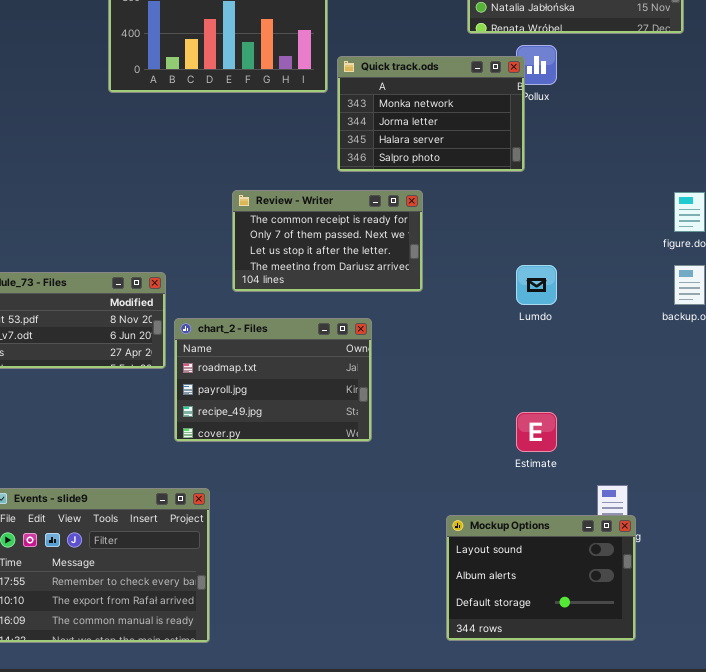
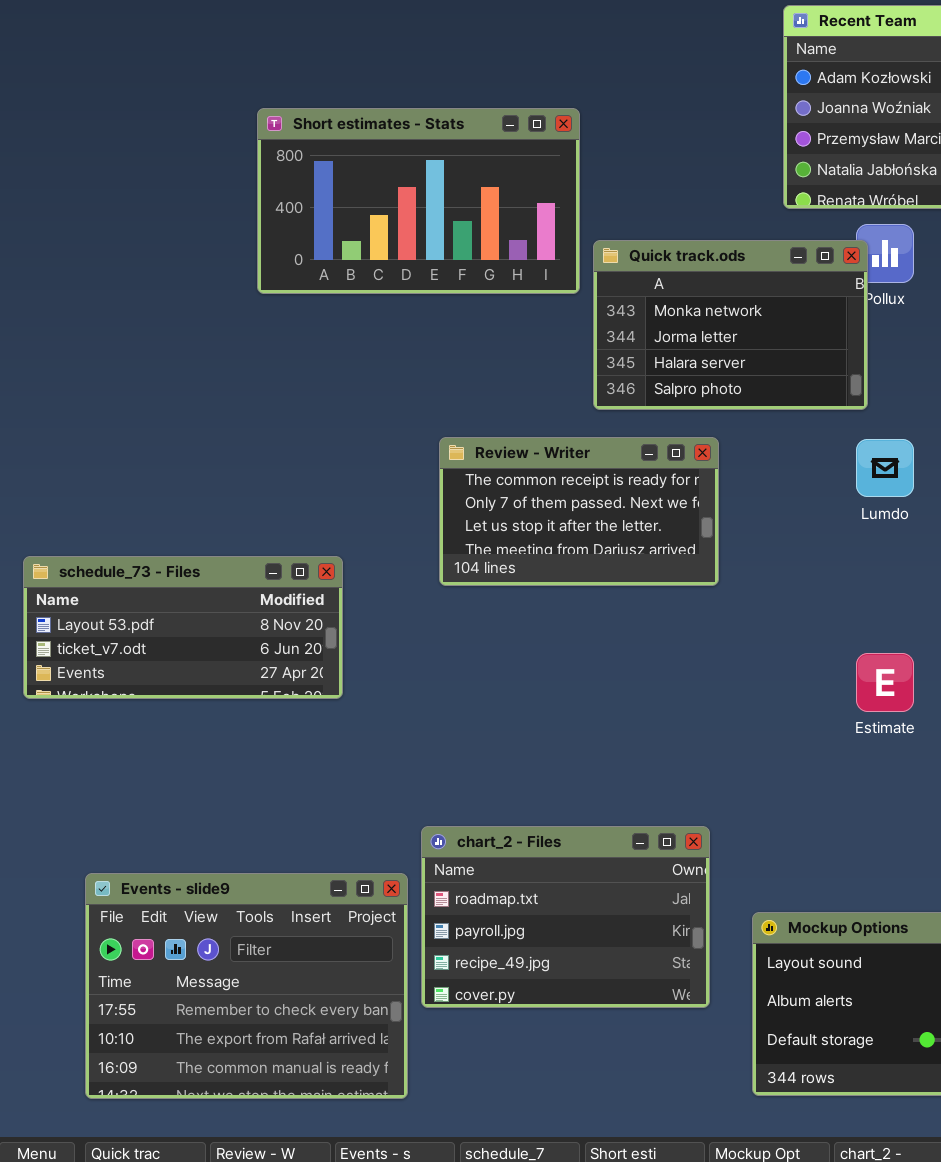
Lumdo: [516,265,557,305] -> [856,439,914,497], moved
chart_2 - Files: [174,318,372,442] -> [421,826,710,1008], moved
Estimate: [516,412,557,452] -> [856,653,914,712], moved

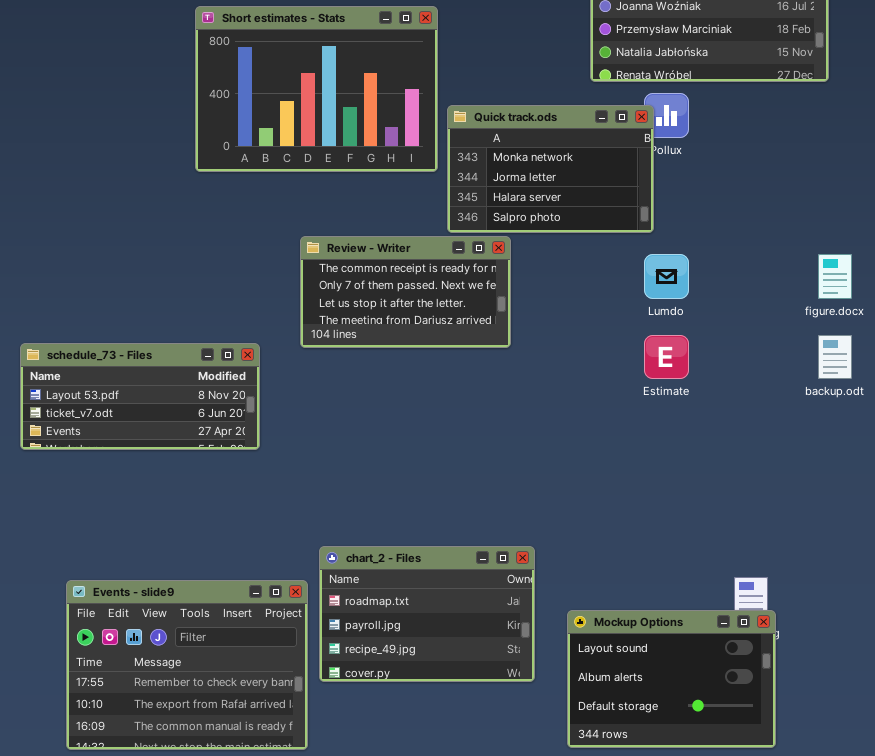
Short estimates - Stats: [257,108,580,294] -> [195,6,438,172], resized
Review - Writer: [439,437,719,586] -> [300,236,511,348], moved
Estimate: [856,653,914,712] -> [644,335,689,379], moved

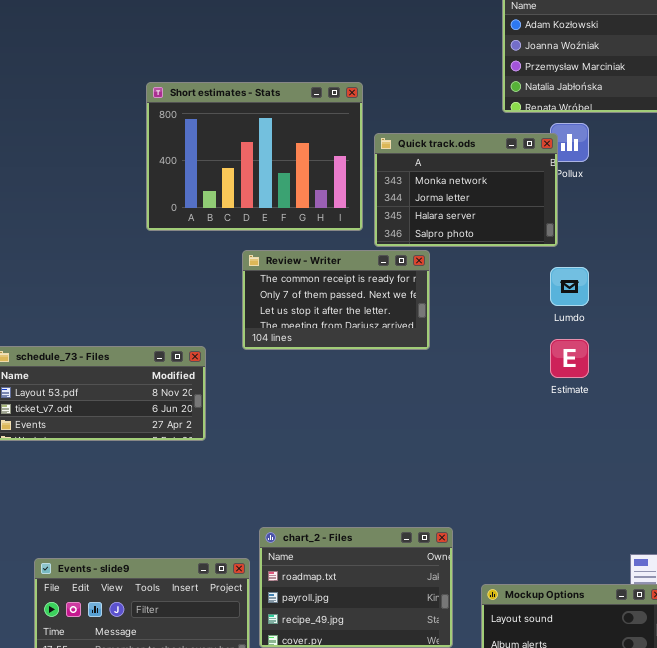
Short estimates - Stats: [195,6,438,172] -> [146,82,363,231], moved

